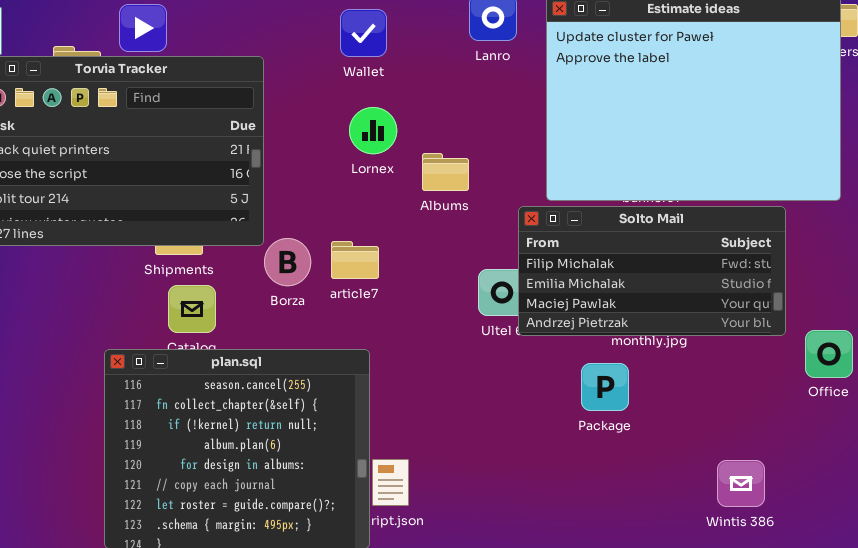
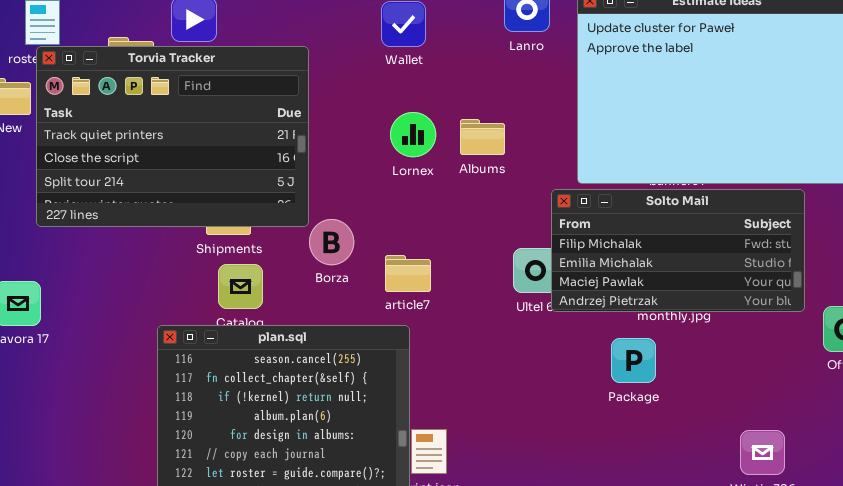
Lornex: [349,107,397,154] -> [390,112,436,157], moved
Albums: [422,153,469,191] -> [460,119,505,155], moved
article7: [331,241,379,279] -> [385,255,431,292], moved

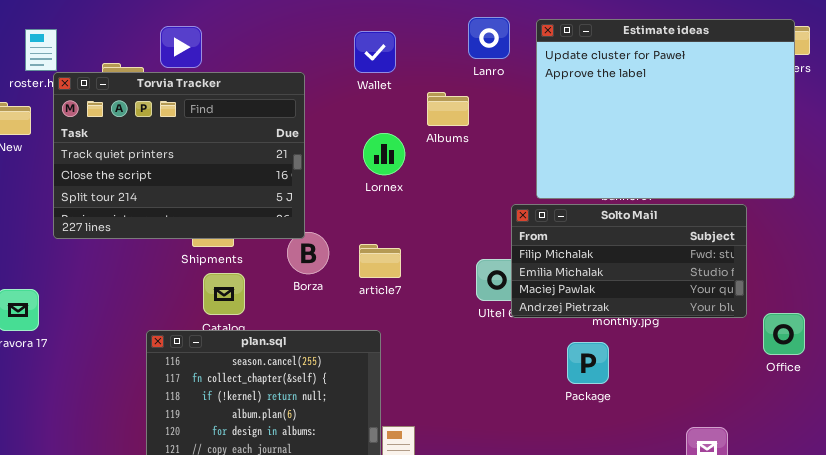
Torvia Tracker: [36,46,309,227] -> [53,72,305,239], moved
Albums: [460,119,505,155] -> [427,92,469,126], moved
article7: [385,255,431,292] -> [359,244,401,278], moved

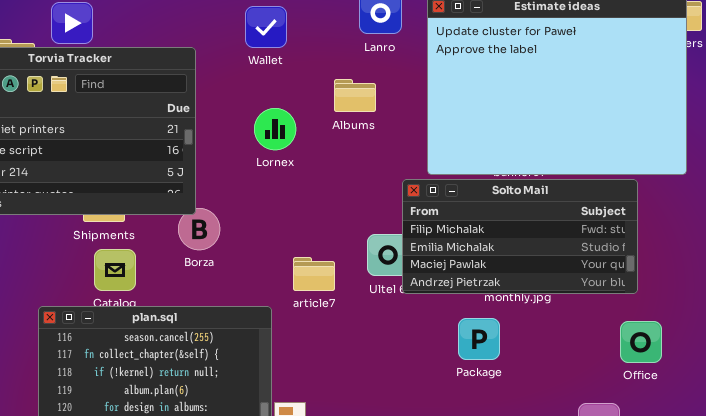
Albums: [427,92,469,126] -> [334,79,376,112], moved
article7: [359,244,401,278] -> [293,257,335,291], moved
Office: [763,313,805,355] -> [620,321,662,363], moved

